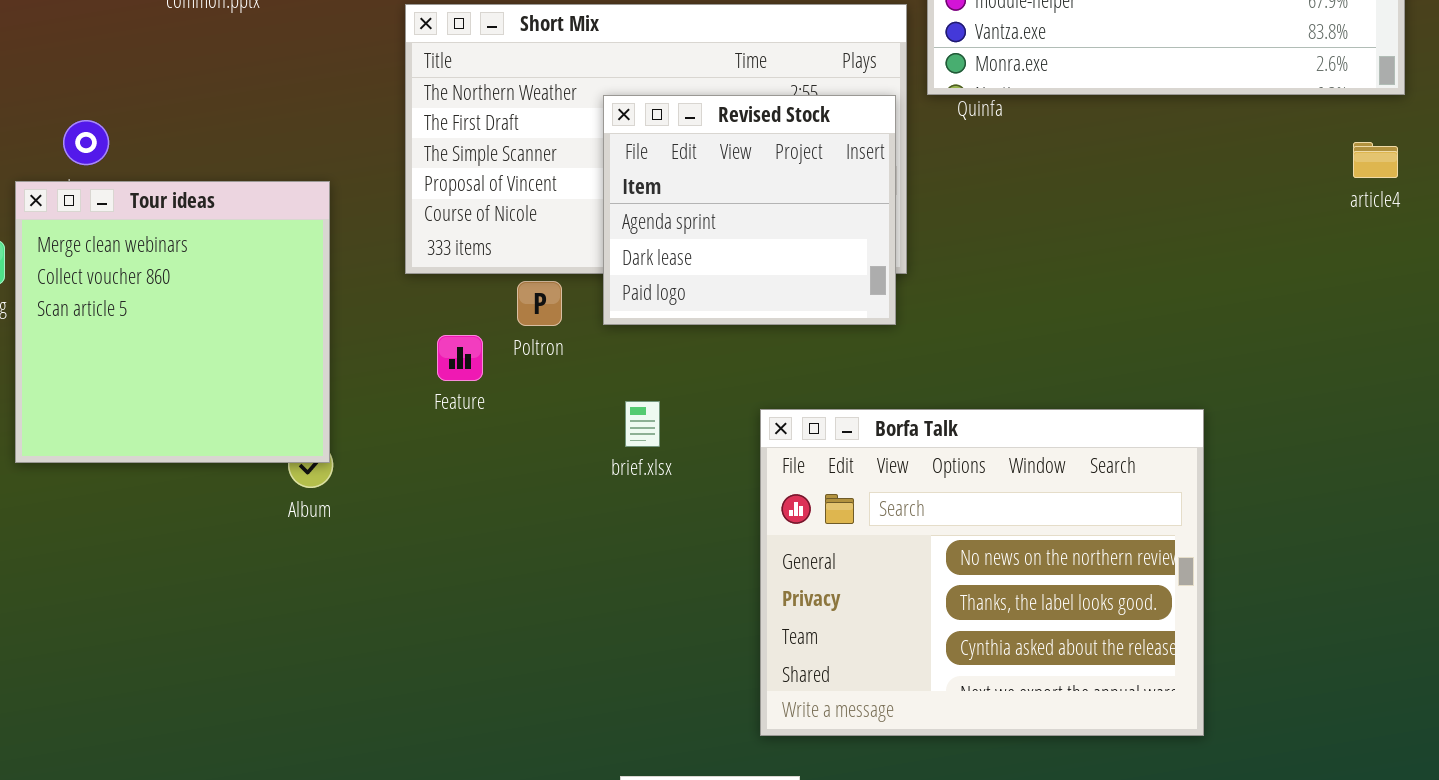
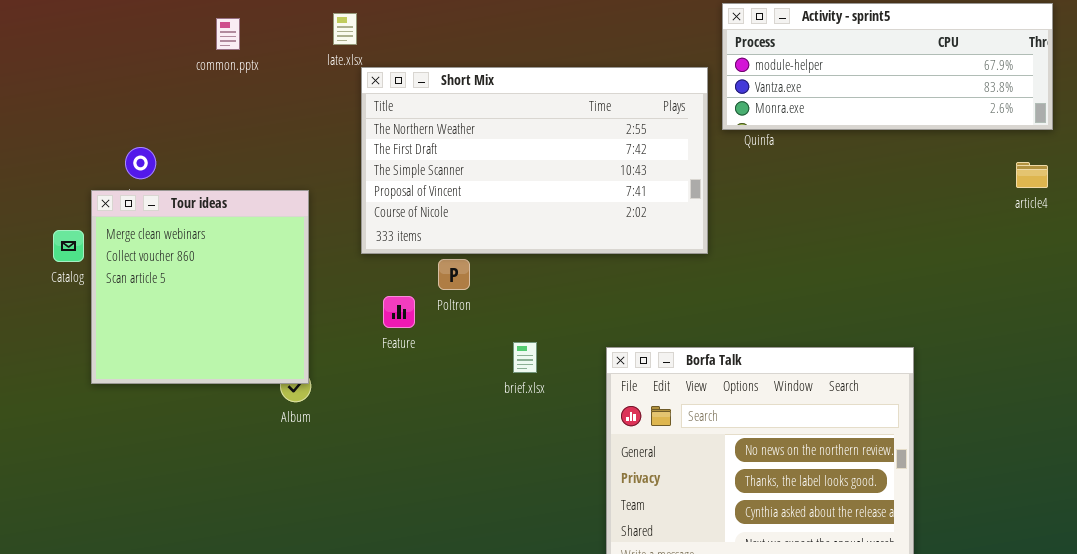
Revised Stock: [603,95,896,325] -> none, closed

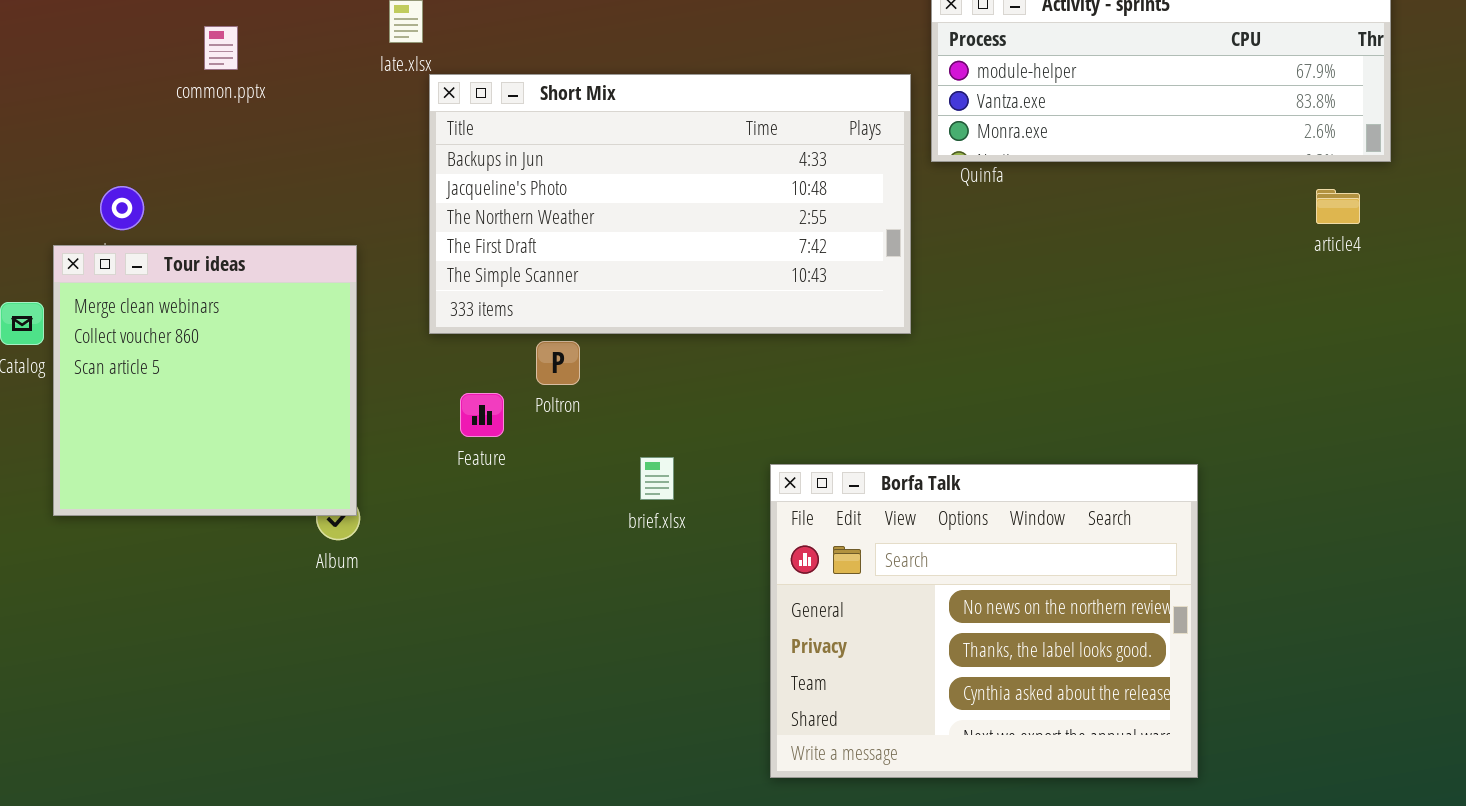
common.pptx: [216,18,240,50] -> [204,26,238,70], moved
Short Mix: [361,67,708,254] -> [429,74,911,334], scrolled up 2 rows
article4: [1016,162,1048,188] -> [1316,189,1360,224], moved

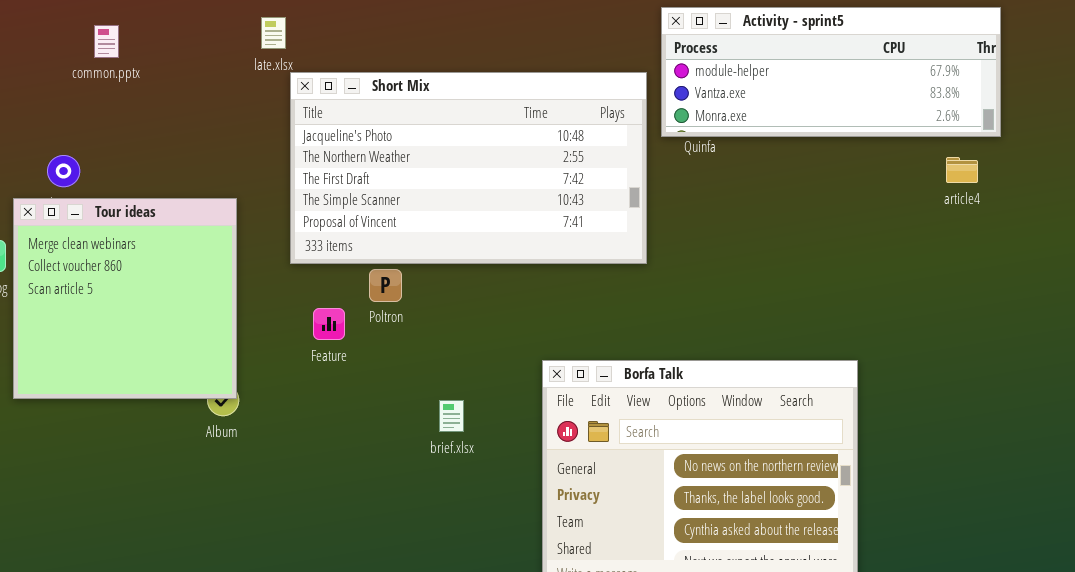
common.pptx: [204,26,238,70] -> [94,25,119,58], moved
Short Mix: [429,74,911,334] -> [290,72,647,264], scrolled down 1 row
brief.xlsx: [640,457,674,500] -> [439,400,464,432], moved

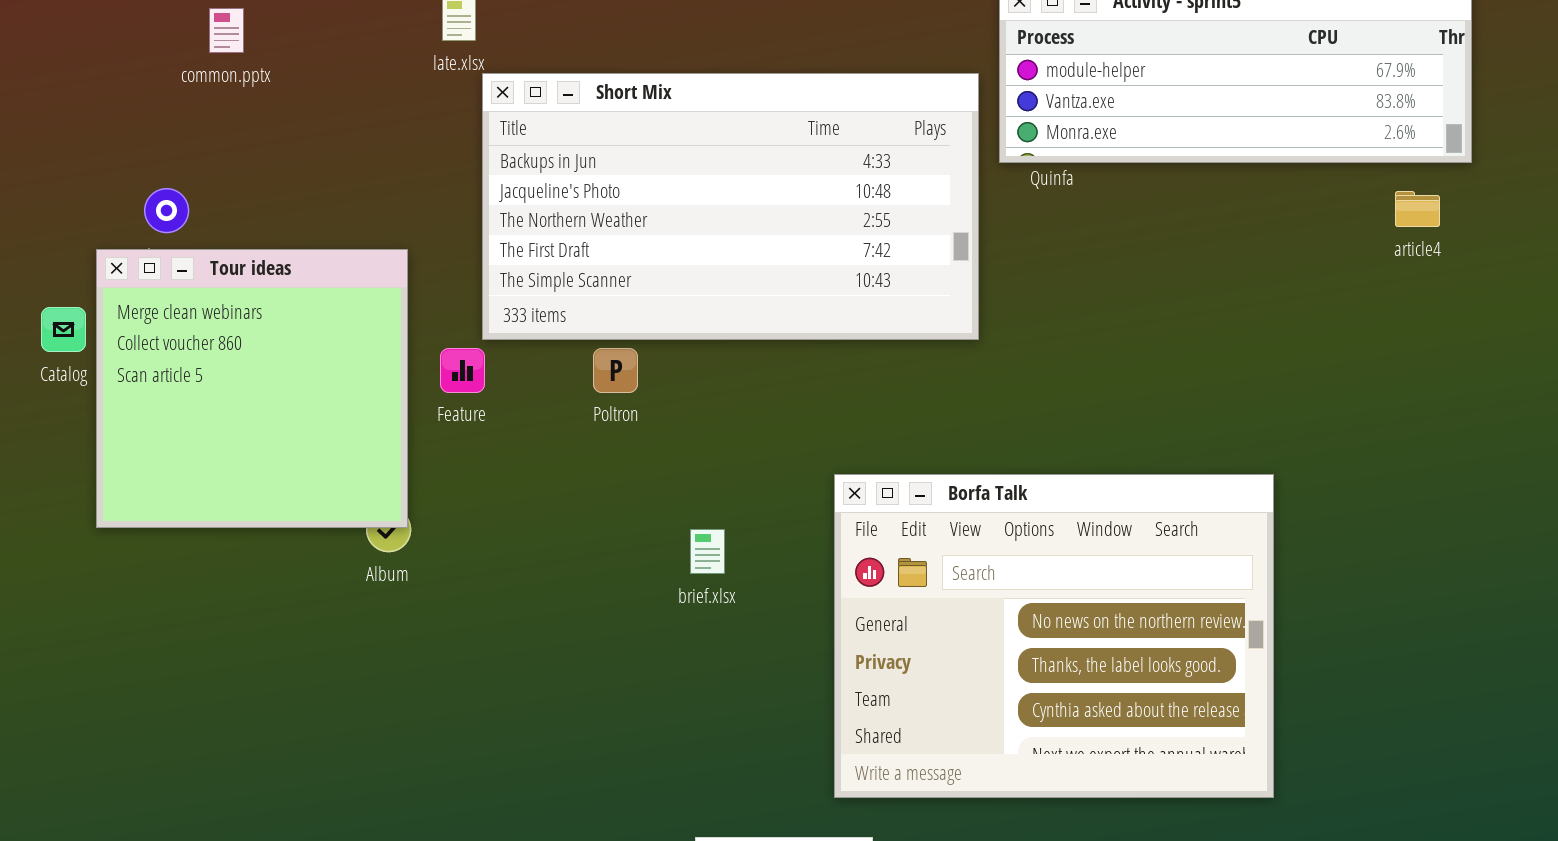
Short Mix: [290,72,647,264] -> [482,73,979,340], scrolled up 1 row
Feature: [313,308,345,340] -> [440,348,485,393], moved

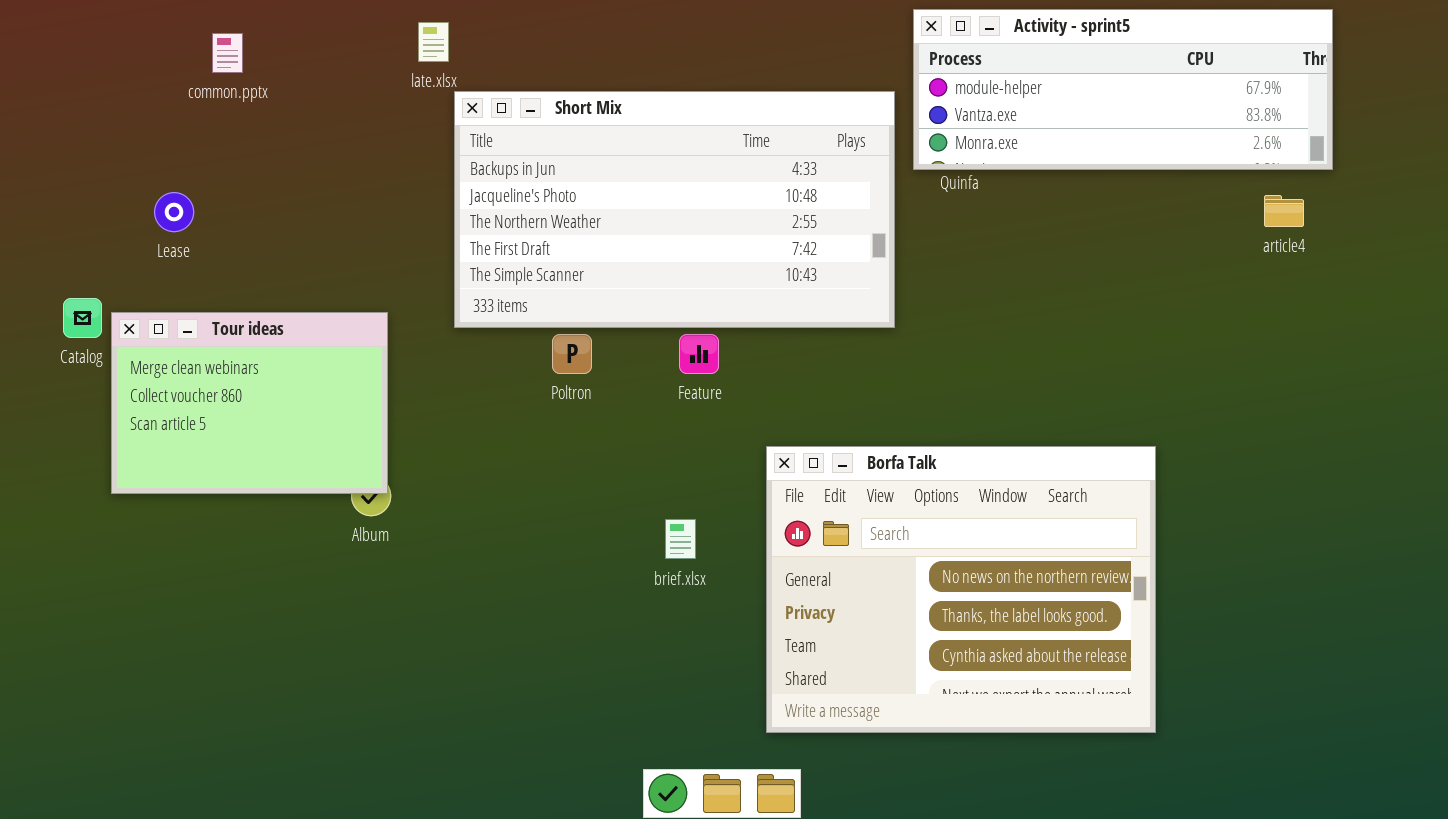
Tour ideas: [96,249,408,528] -> [111,312,388,494], resized
Feature: [440,348,485,393] -> [679,334,719,374], moved
brief.xlsx: [690,529,725,574] -> [665,519,696,559], moved

